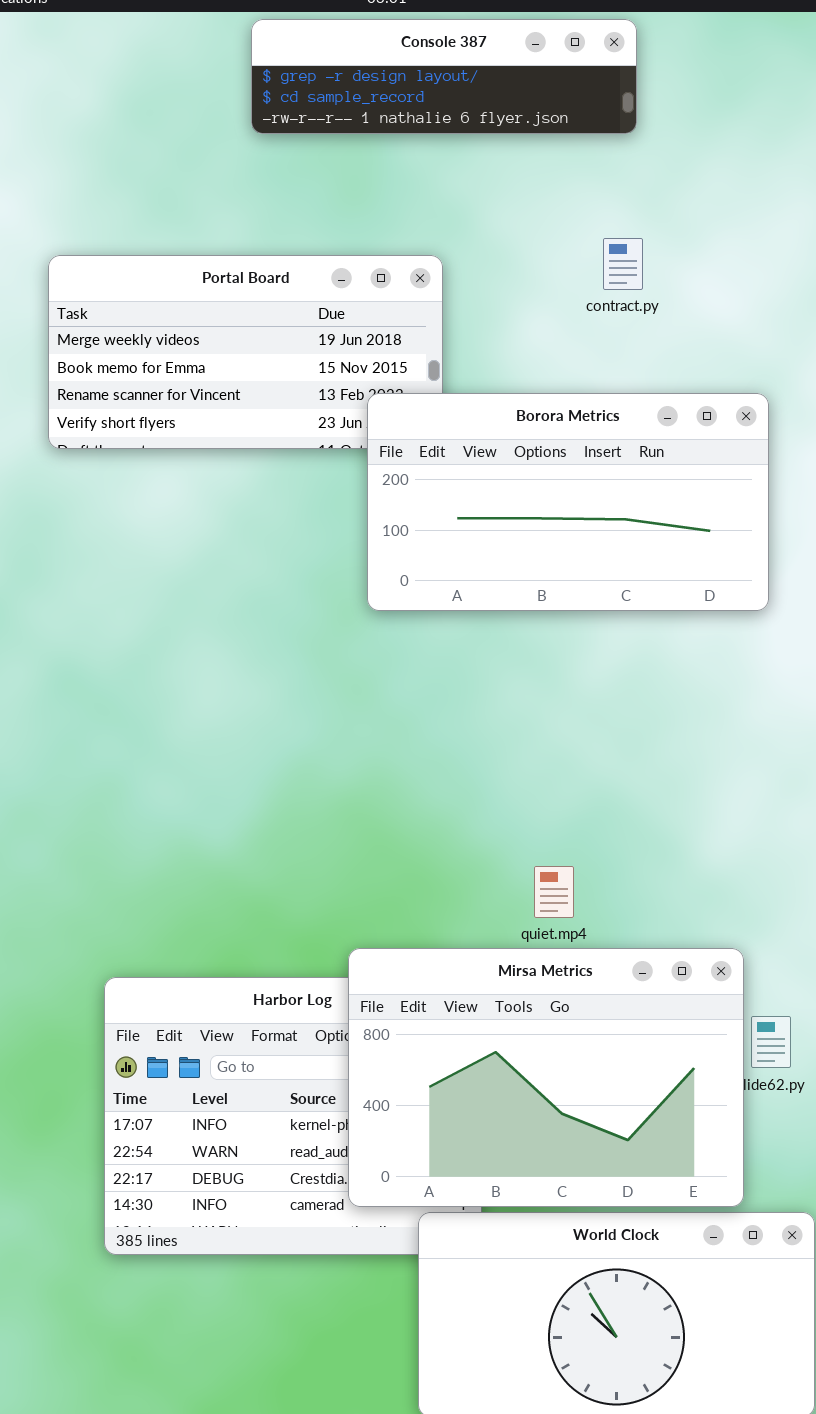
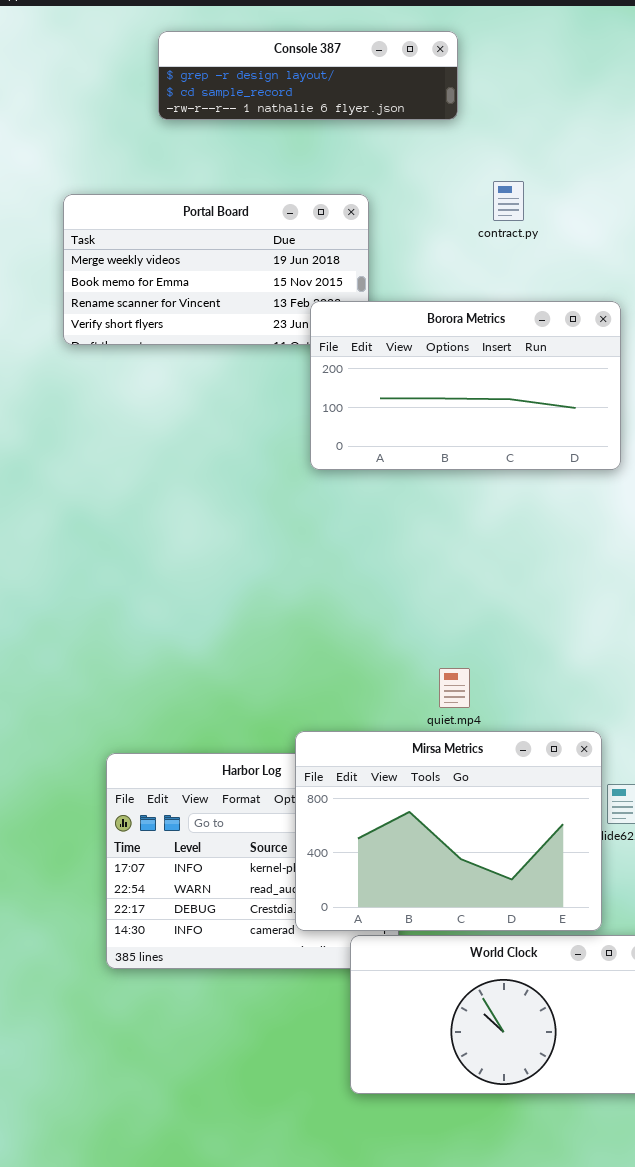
Console 387: [251,19,637,134] -> [158,31,458,120], moved

